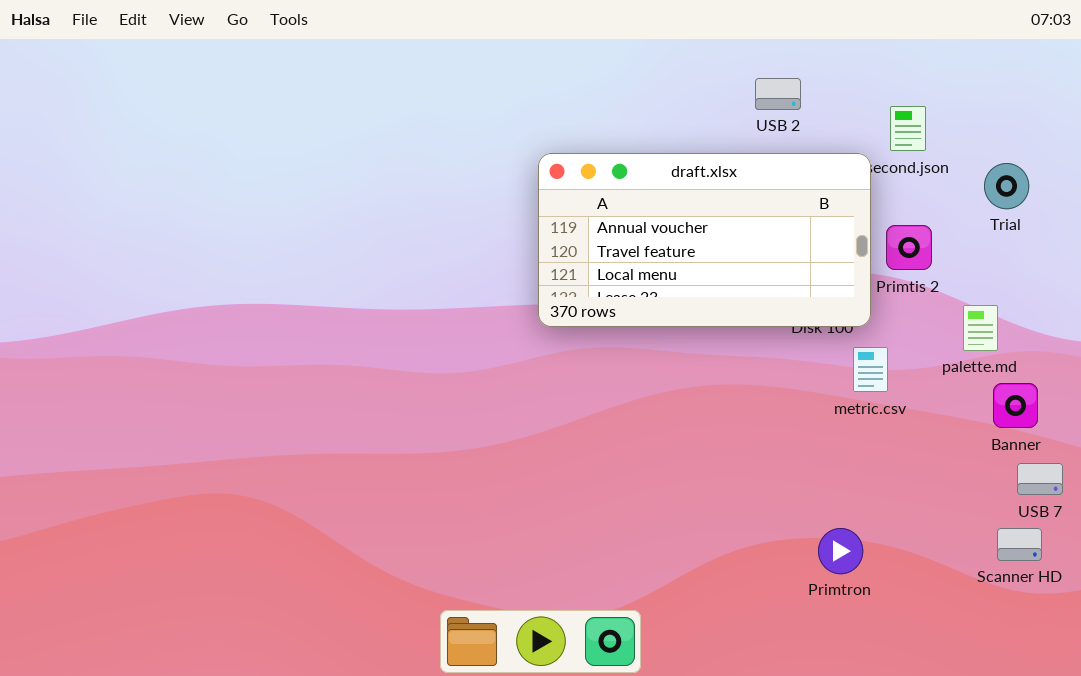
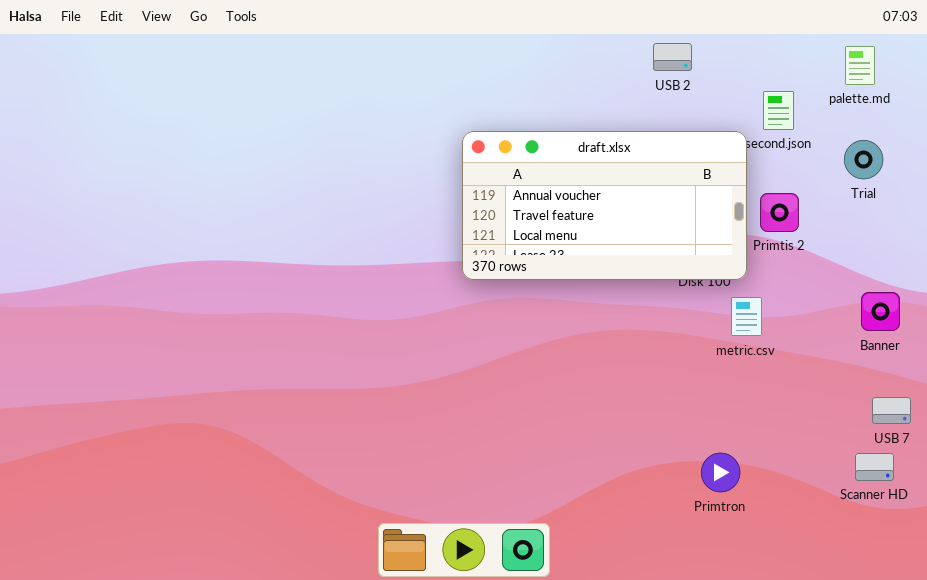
USB 2: [755,78,801,110] -> [653,43,692,71], moved
palette.md: [963,305,998,351] -> [845,46,875,85], moved
Banner: [993,383,1038,428] -> [861,292,900,331], moved

